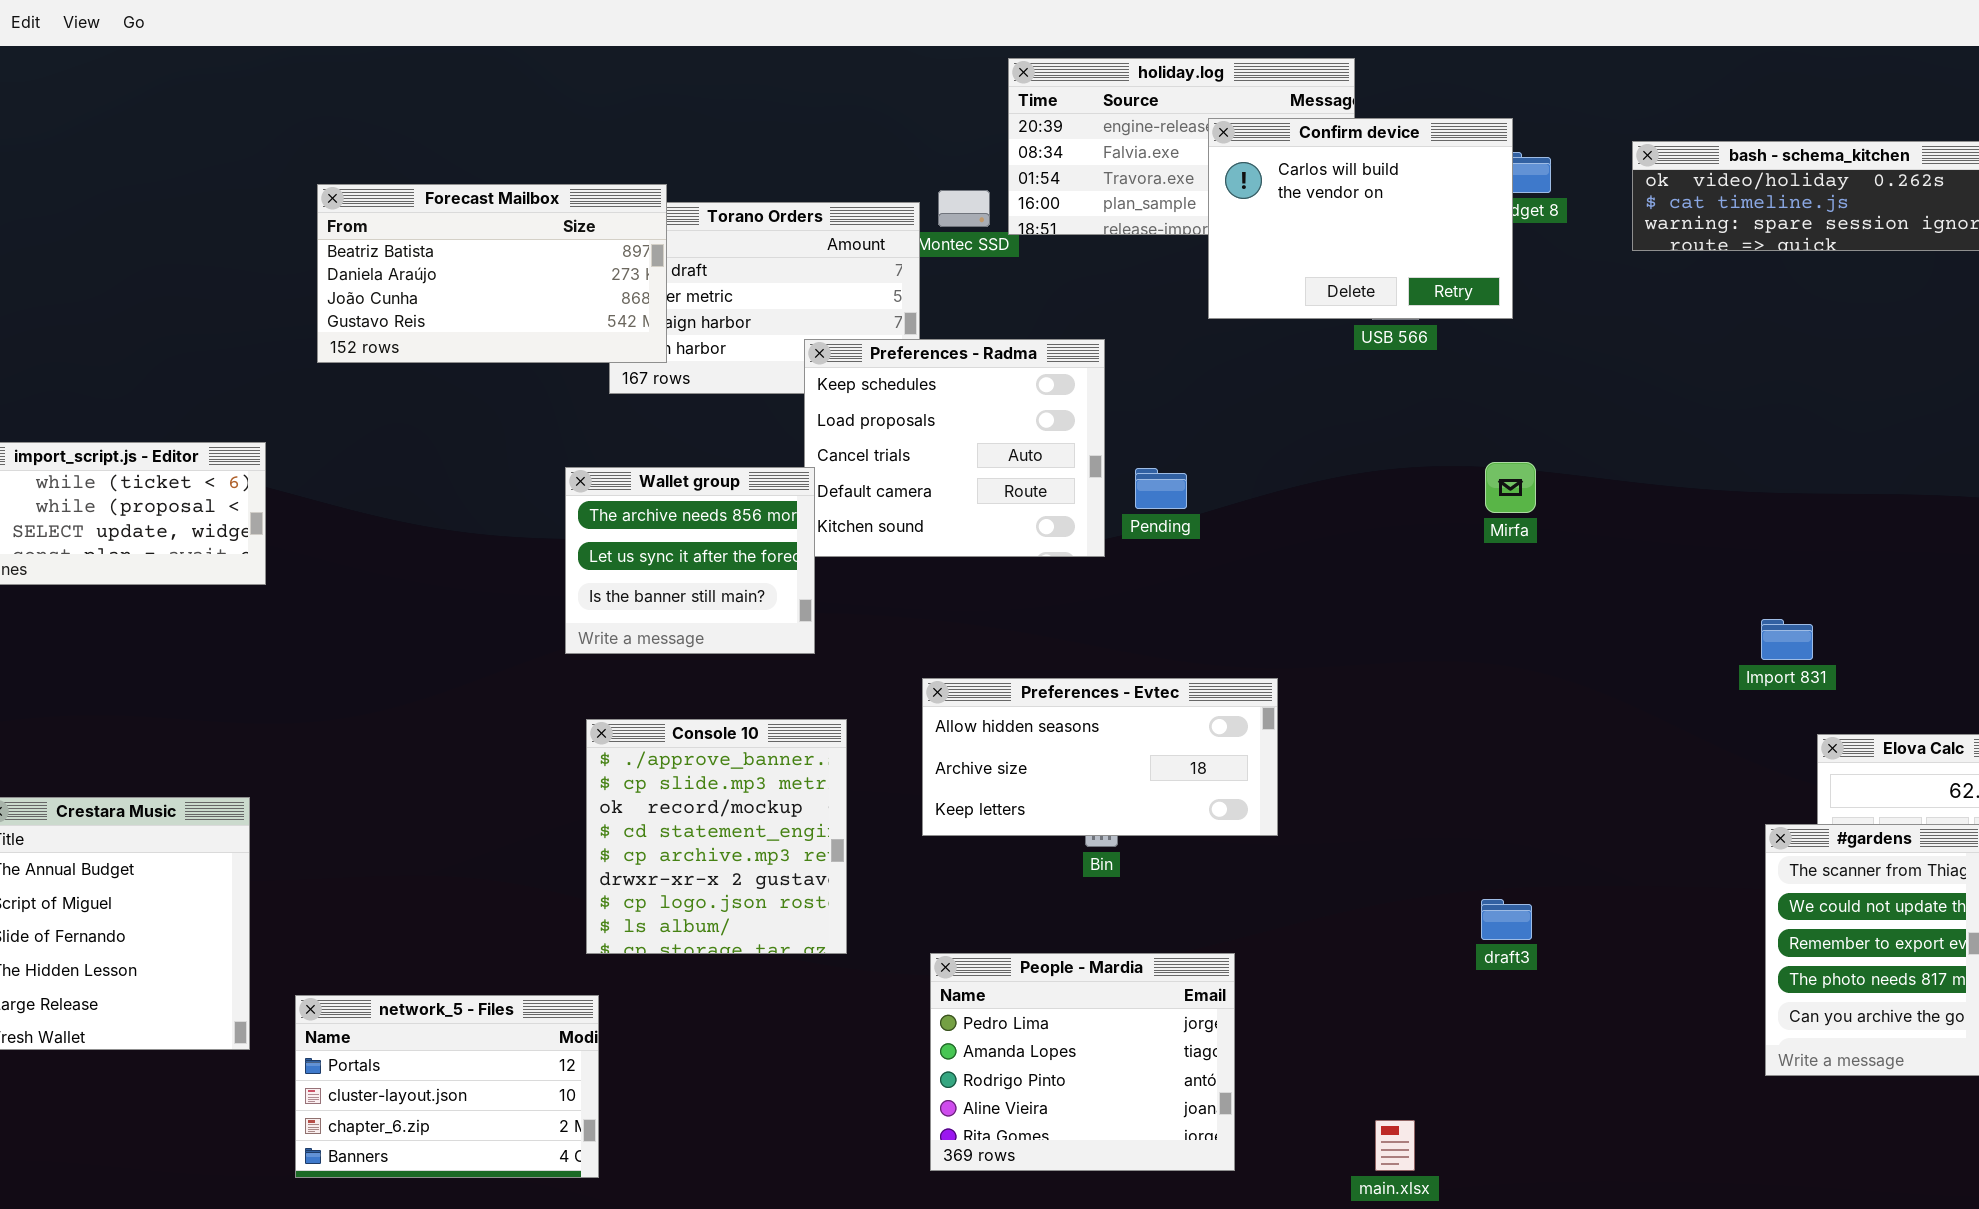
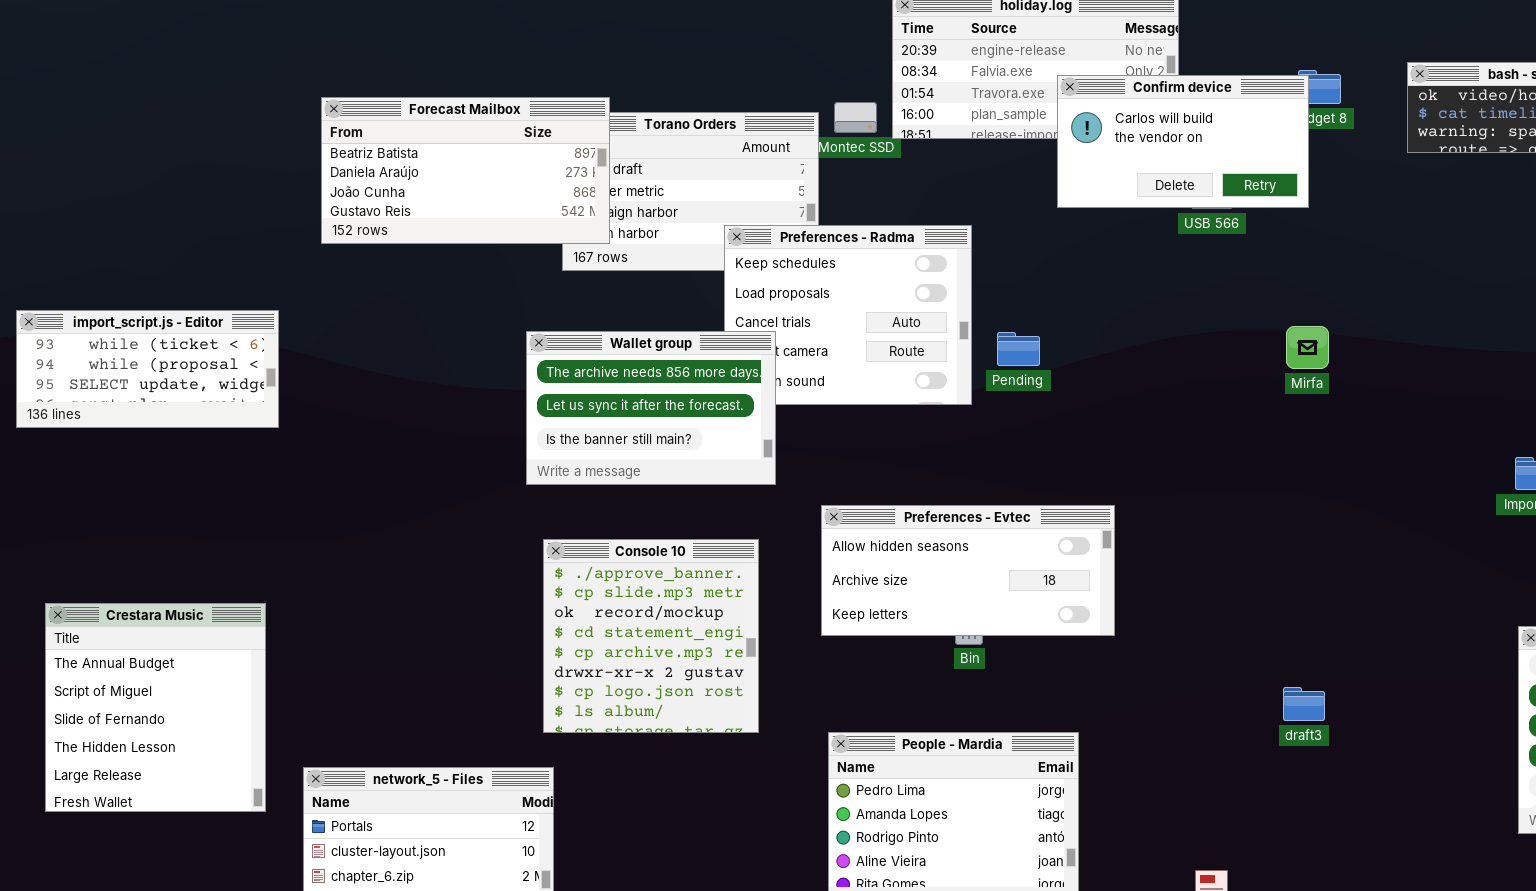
Confirm device: [1208,118,1513,319] -> [1057,75,1309,208], resized
Wallet group: [565,467,815,654] -> [526,331,776,485], resized

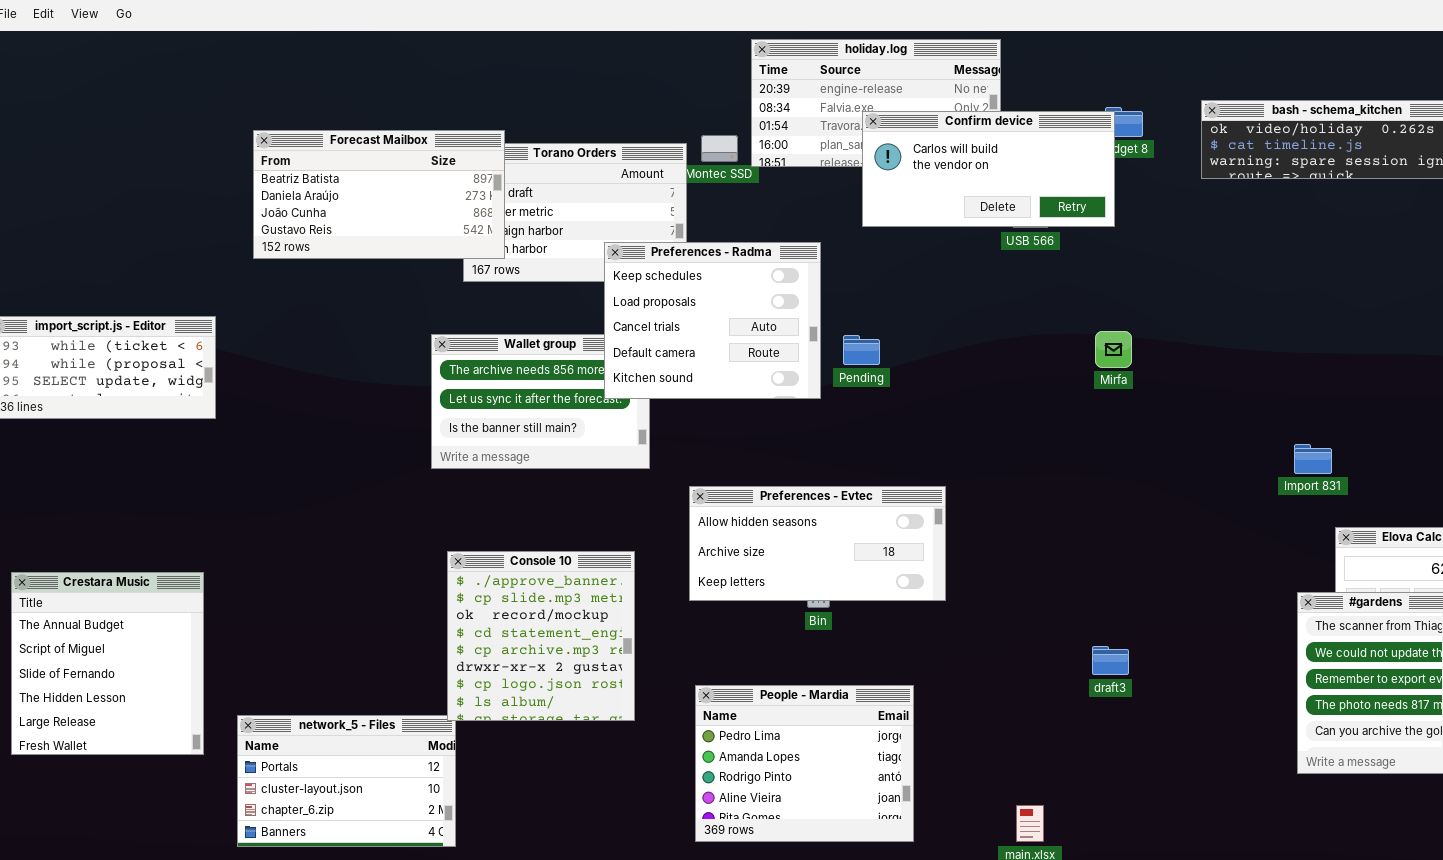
Confirm device: [1057,75,1309,208] -> [862,111,1115,227], resized
Preferences - Radma: [724,225,972,405] -> [604,242,821,399], raised
Console 10: [543,539,759,733] -> [447,551,635,721], moved

